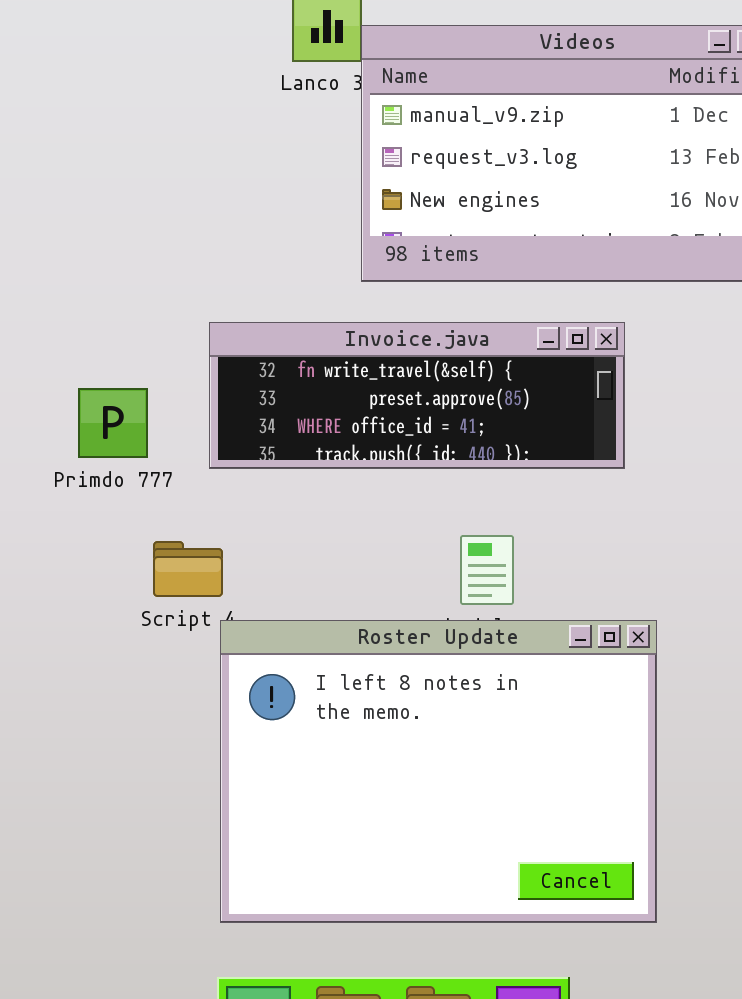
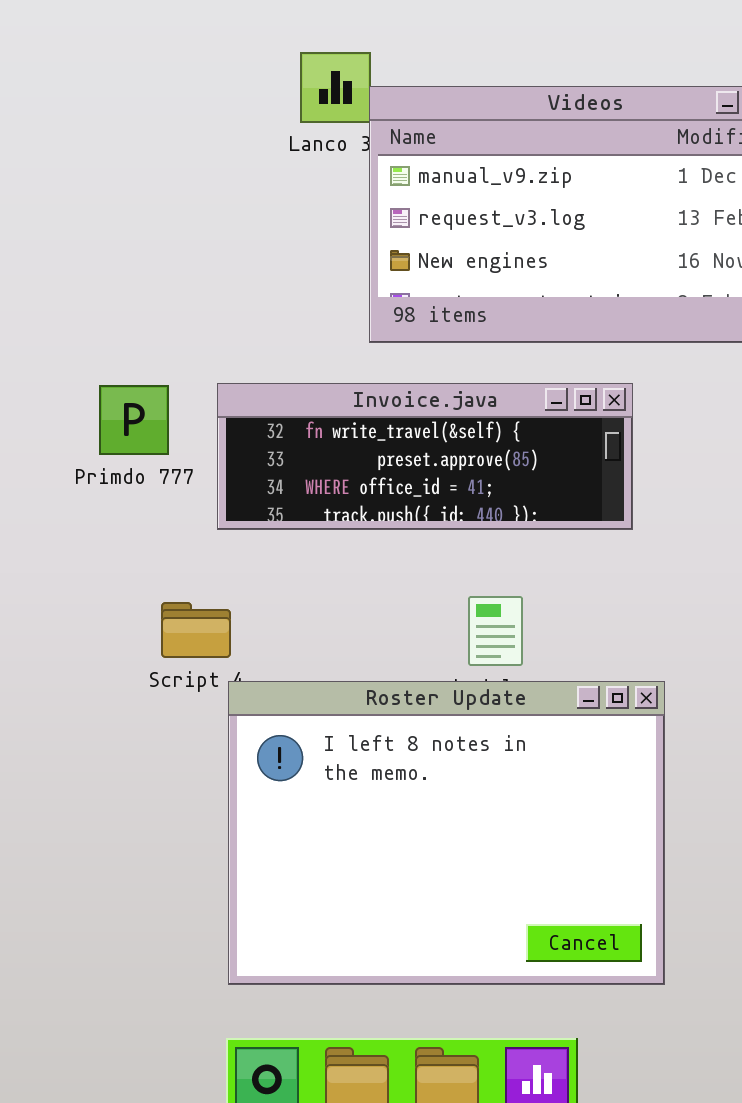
Primdo 777: [78,388,148,458] -> [99,385,169,455], moved

